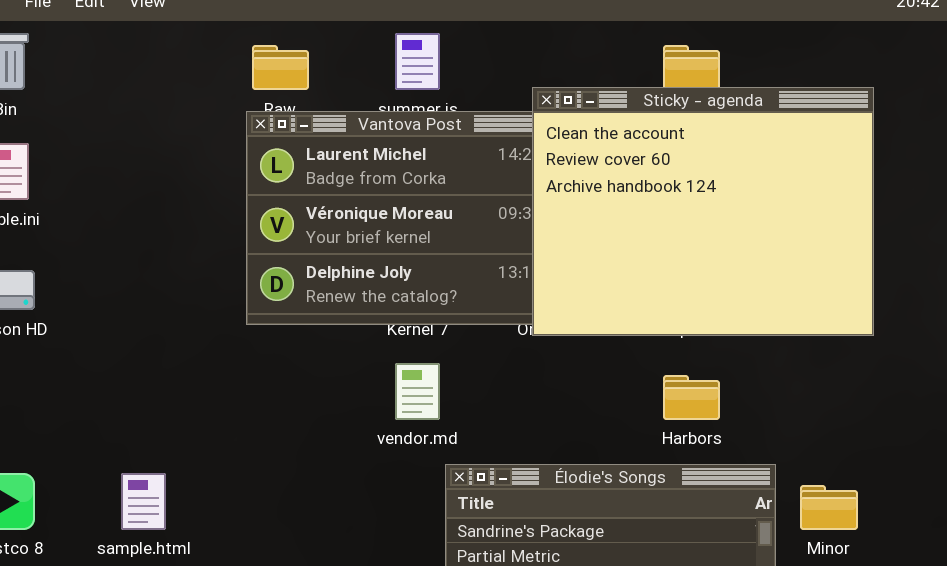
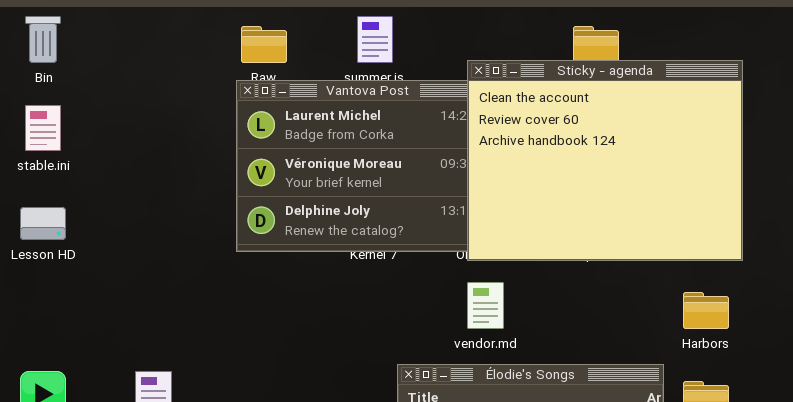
vendor.md: [395,363,440,420] -> [467,282,504,329], moved
Harbors: [663,375,720,420] -> [683,292,729,329], moved

